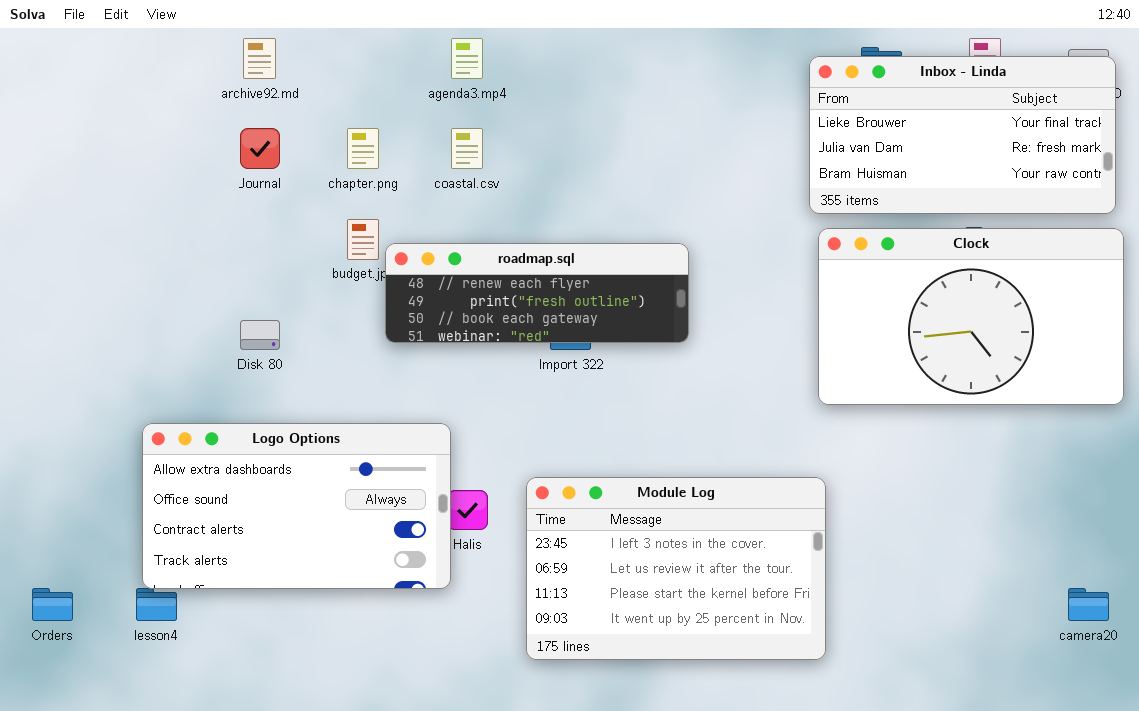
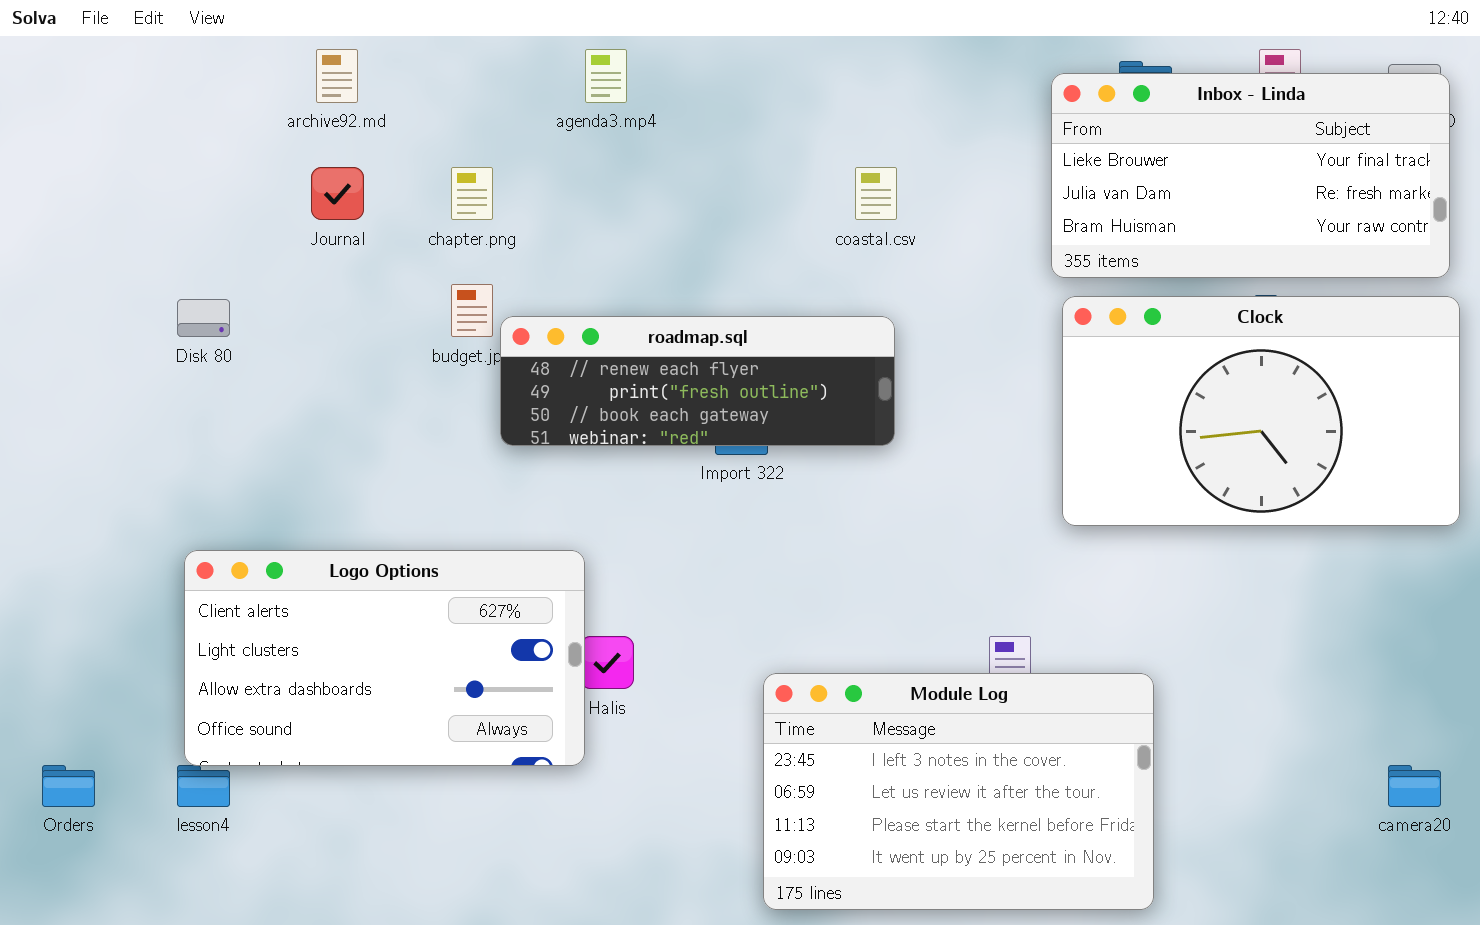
coastal.csv: [451,128,483,169] -> [855,167,897,220], moved
Disk 80: [240,320,280,350] -> [177,299,230,337], moved
Logo Options: [142,423,451,589] -> [184,550,585,766], scrolled up 2 rows
Module Log: [526,477,826,660] -> [763,673,1154,910], moved

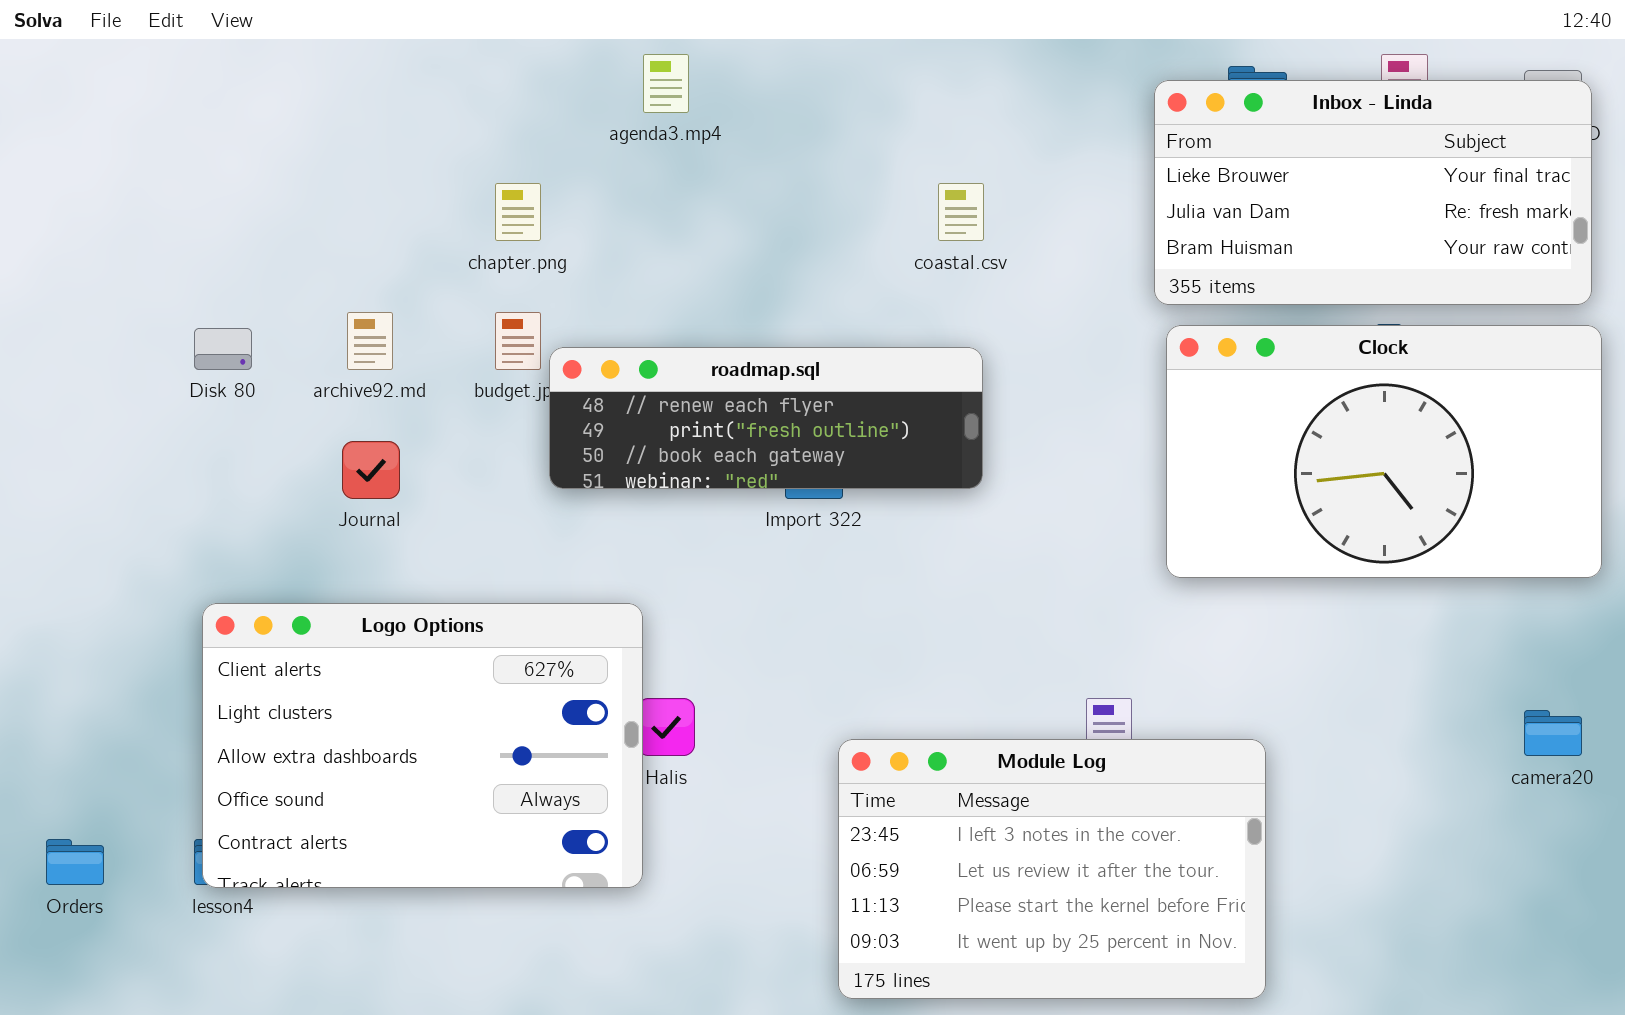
archive92.md: [316,49,358,103] -> [347,312,393,370], moved
Journal: [311,167,364,220] -> [342,441,400,499], moved
Logo Options: [184,550,585,766] -> [202,603,643,888], resized
camera20: [1388,765,1441,807] -> [1524,710,1582,756], moved

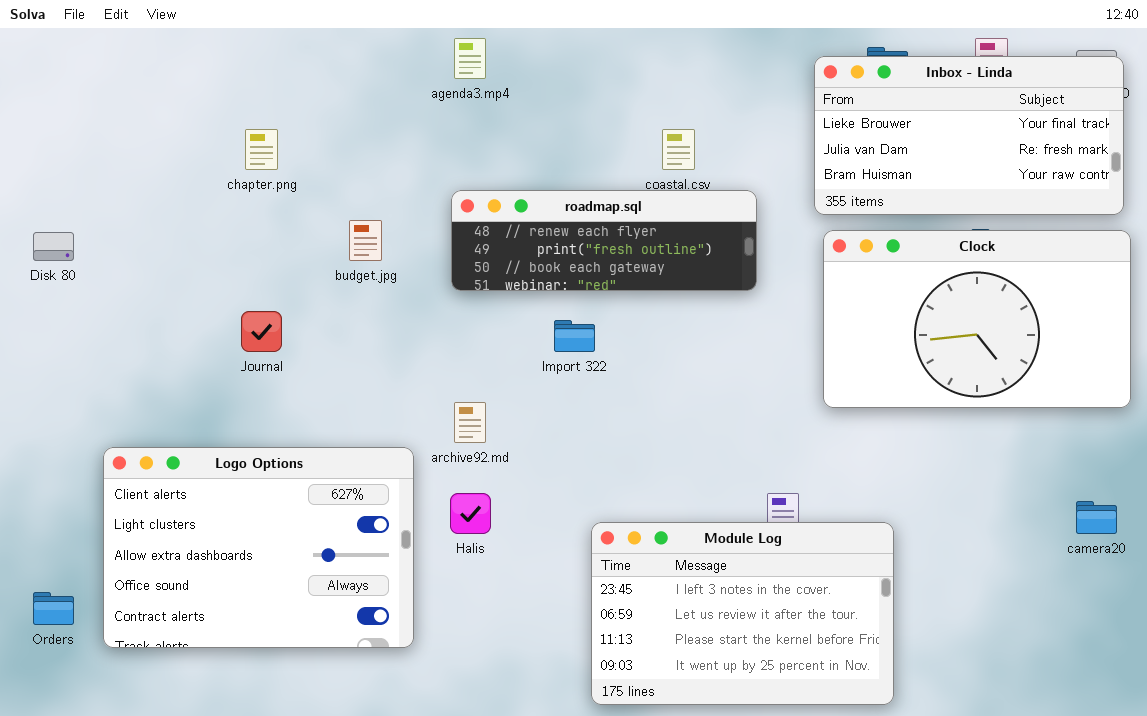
chapter.png: [495,183,541,241] -> [245,129,278,170], moved
archive92.md: [347,312,393,370] -> [454,402,486,443], moved
Disk 80: [194,328,252,370] -> [33,232,74,261], moved
roadmap.sql: [549,347,983,489] -> [451,190,757,291], moved
Logo Options: [202,603,643,888] -> [103,447,414,648], moved

